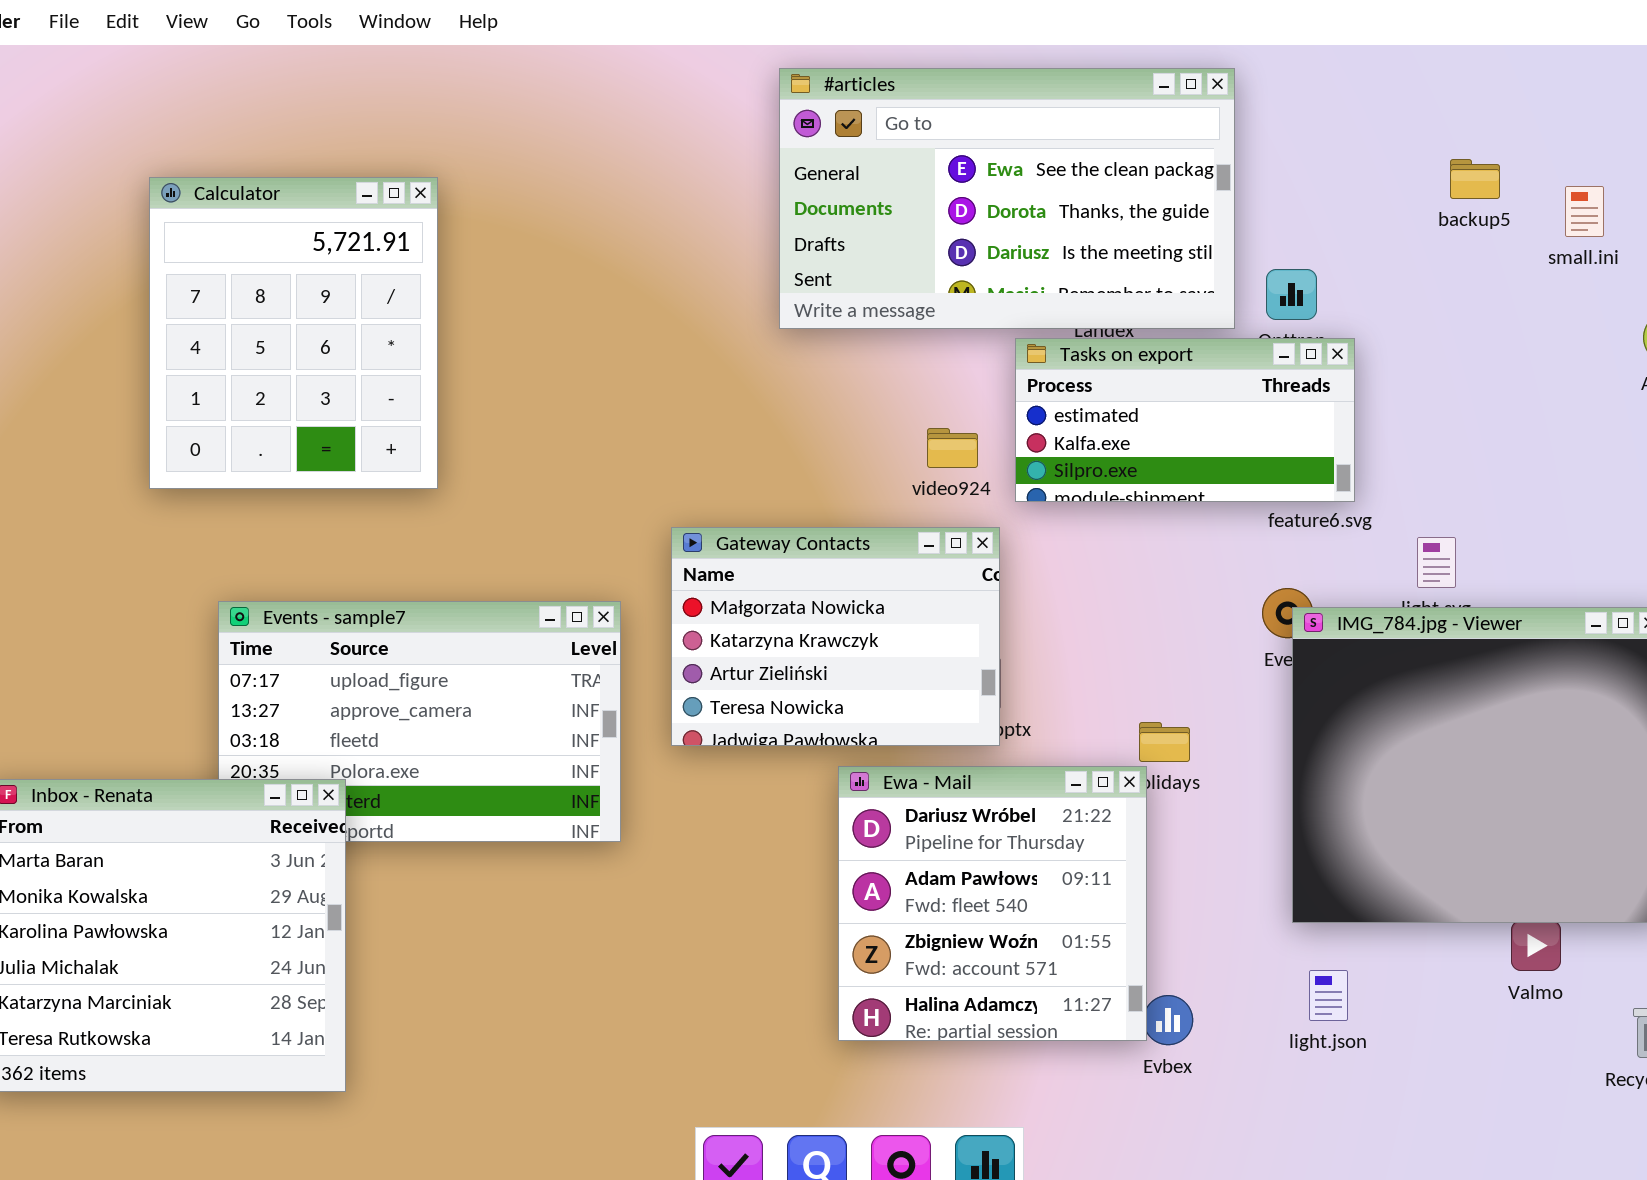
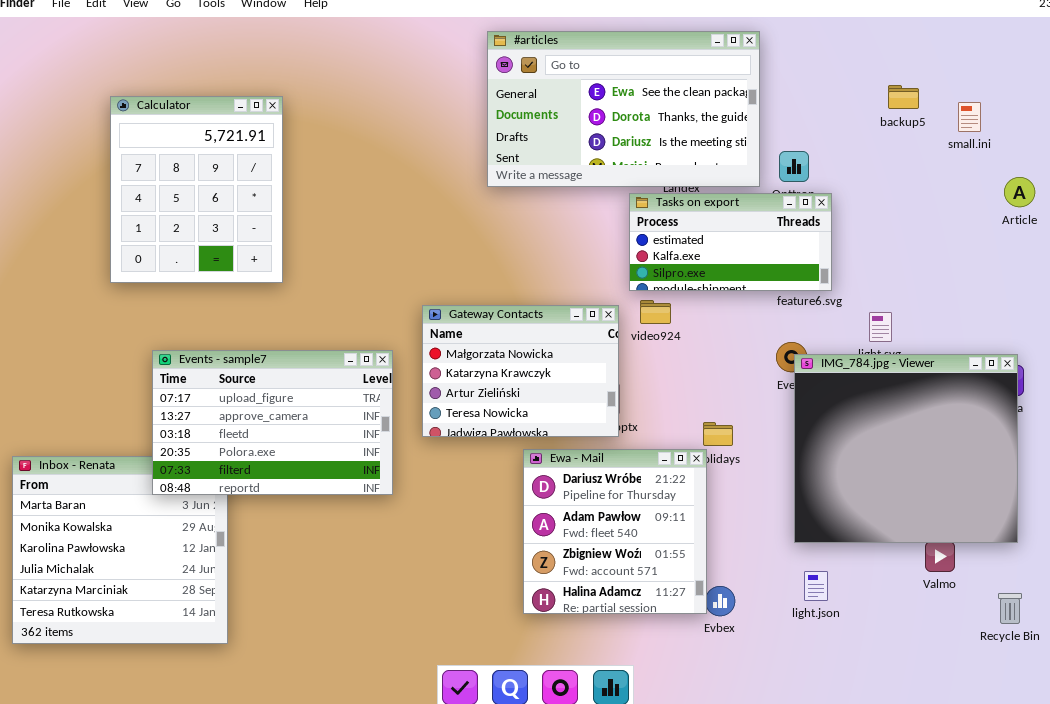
video924: [927,428,978,468] -> [640,300,671,324], moved
Events - sample7: [218,601,621,842] -> [152,350,393,495], raised

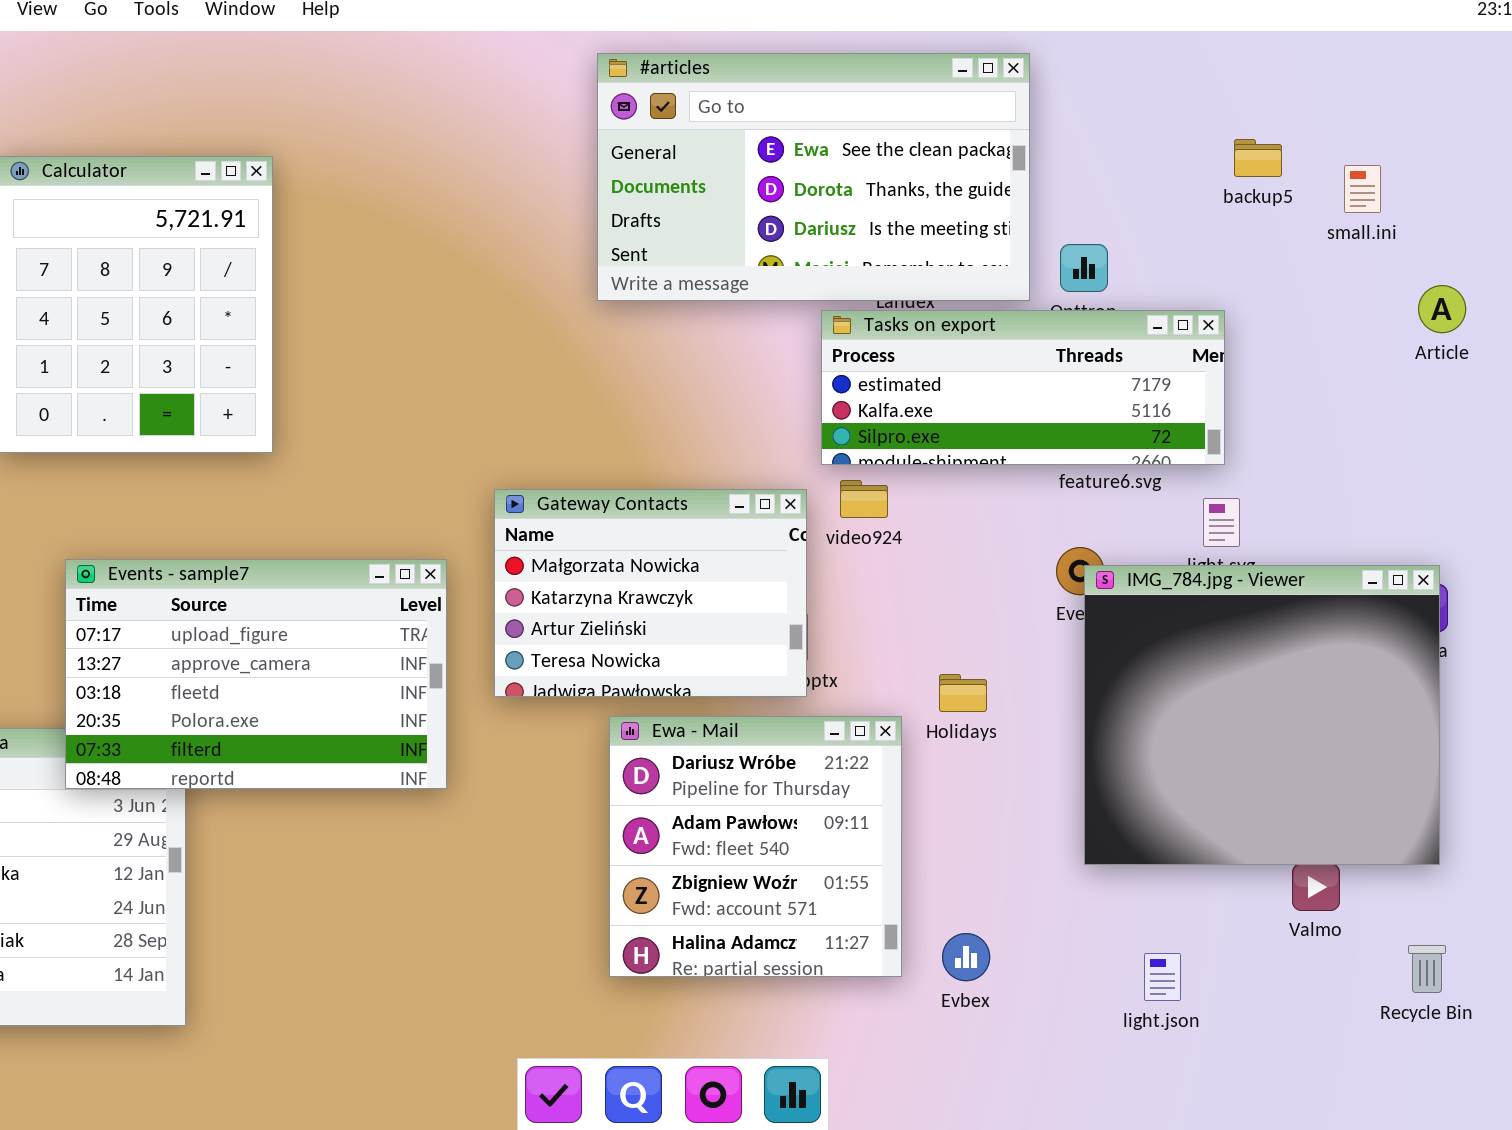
Tasks on export: [629,193,832,291] -> [821,310,1225,465], resized
Ewa - Mail: [523,449,707,614] -> [609,716,902,977], moved
light.json: [804,571,828,601] -> [1144,953,1181,1001], moved

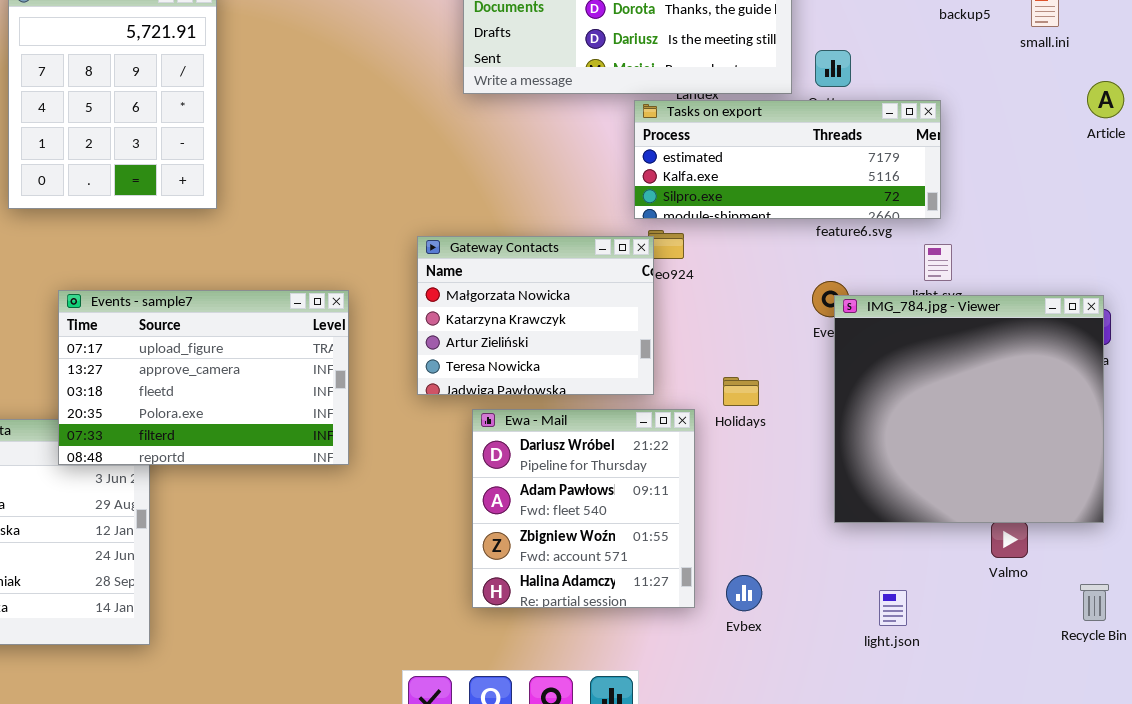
Gateway Contacts: [494,489,807,697] -> [417,236,654,395], moved

